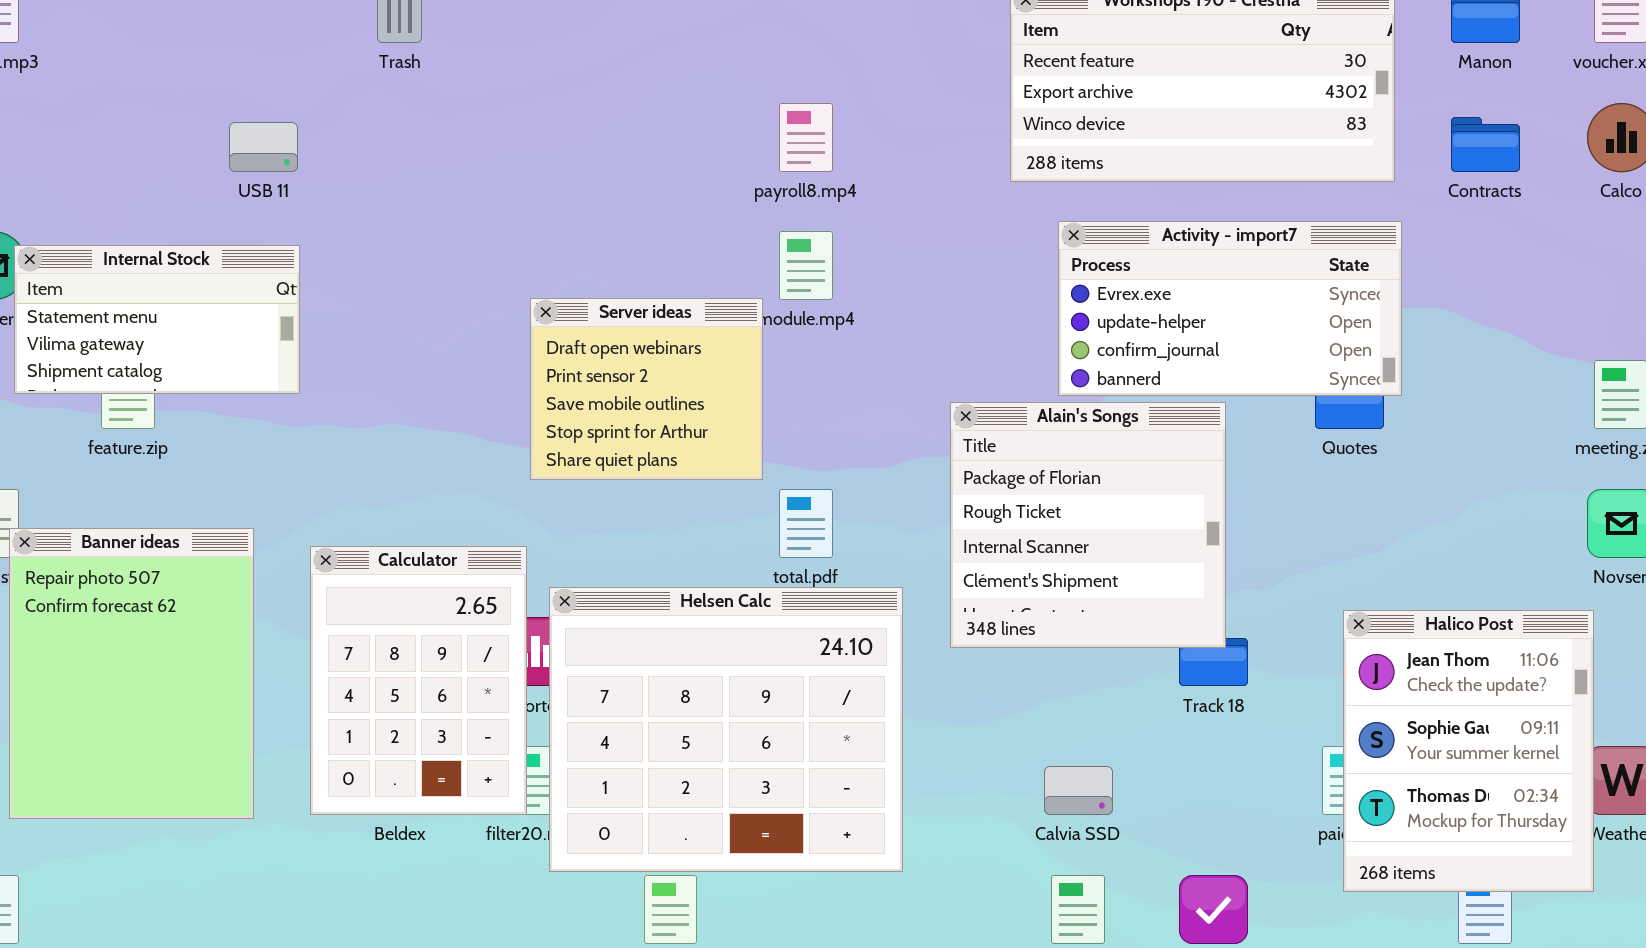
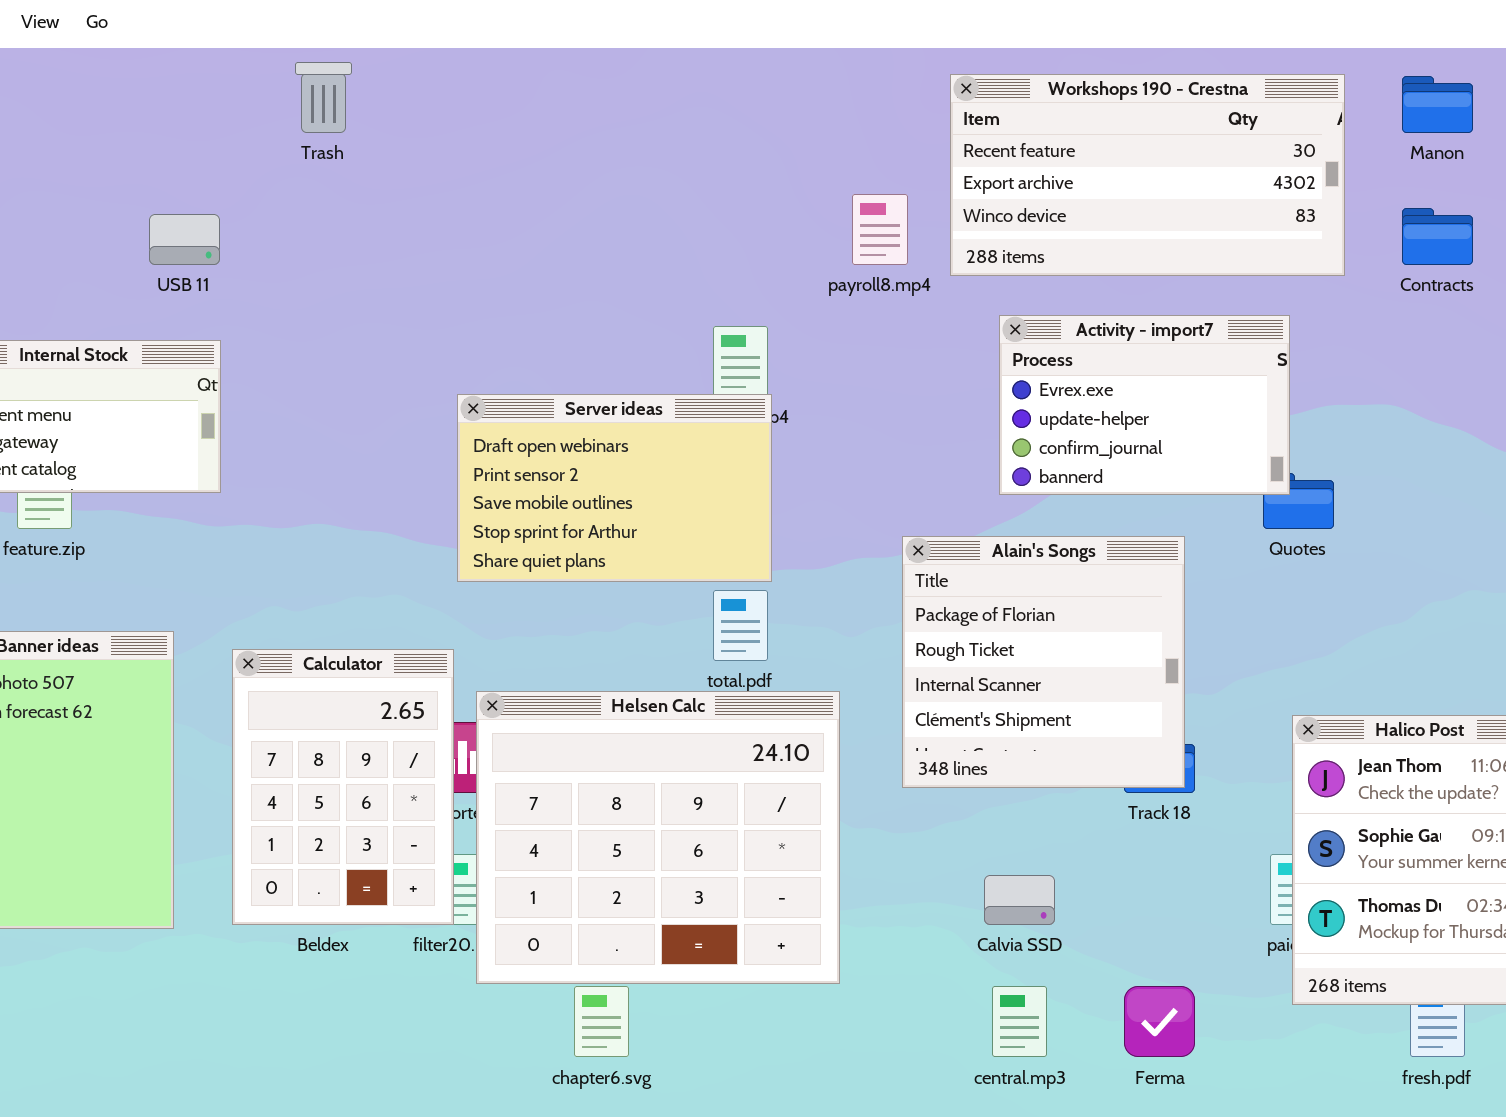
payroll8.mp4: [779,103,833,172] -> [852,194,908,265], moved
Activity - import7: [1058,221,1402,396] -> [999,315,1290,495], resized
Server ideas: [530,298,763,480] -> [457,394,772,582], resized
Alain's Songs: [950,402,1226,648] -> [902,536,1185,788], moved

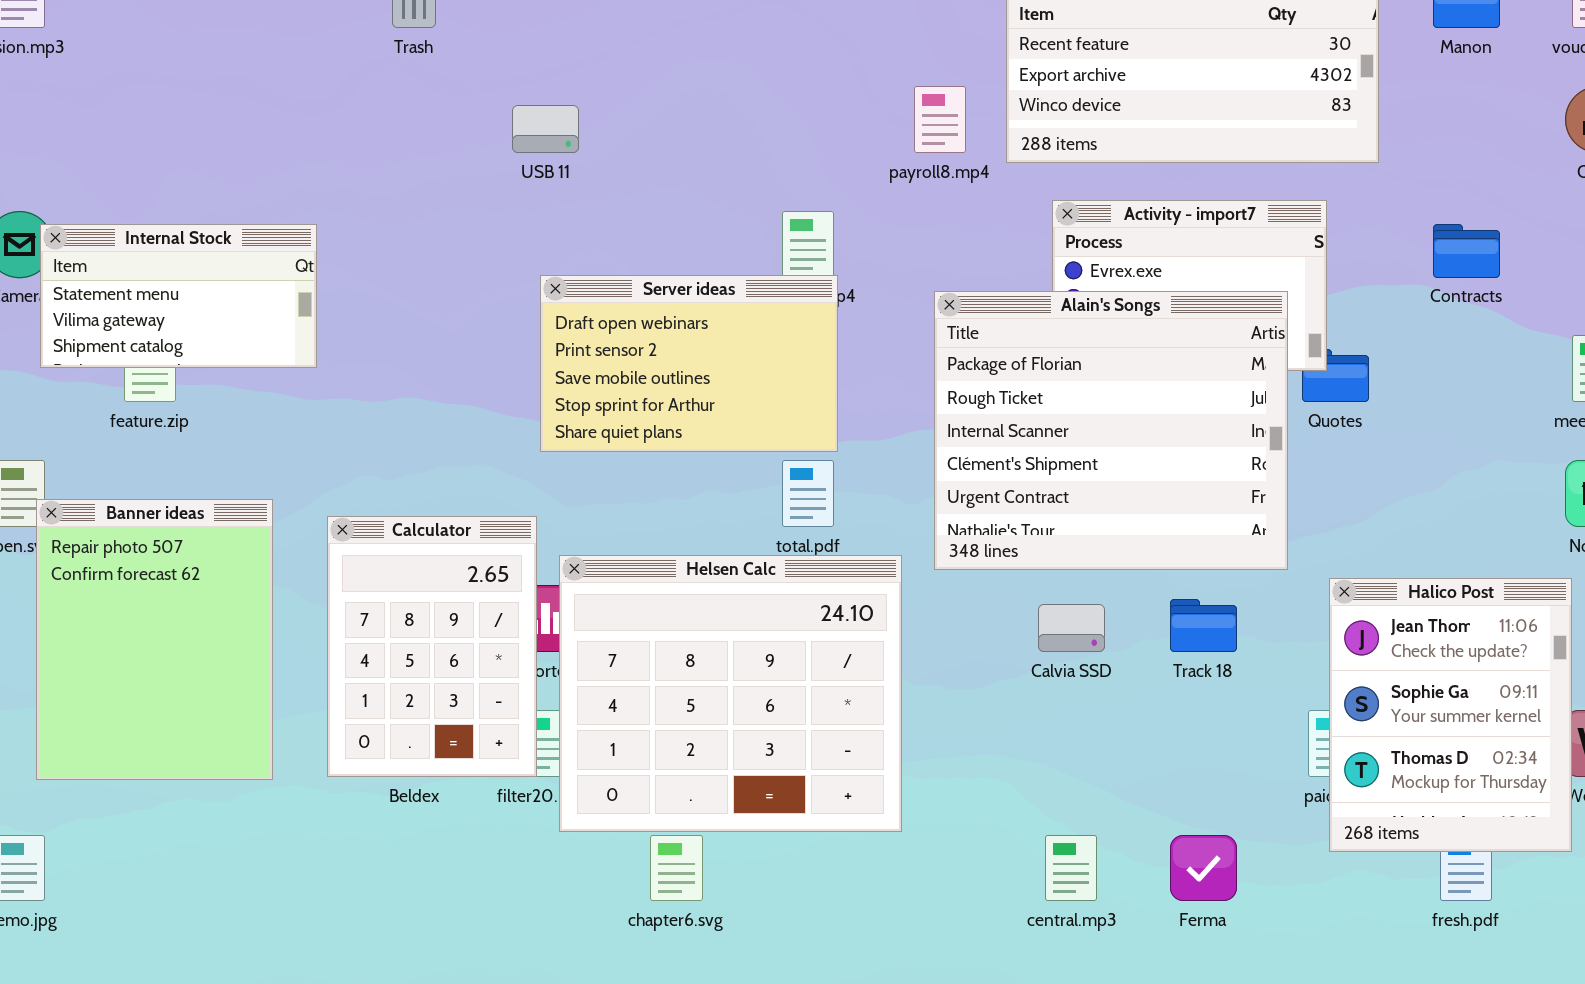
Contracts: [1402,208,1473,265] -> [1433,224,1500,278], moved
USB 11: [149,214,220,265] -> [512,105,579,153], moved
Alain's Songs: [902,536,1185,788] -> [934,291,1288,570], moved, resized
Calvia SSD: [984,875,1055,925] -> [1038,604,1105,652], moved

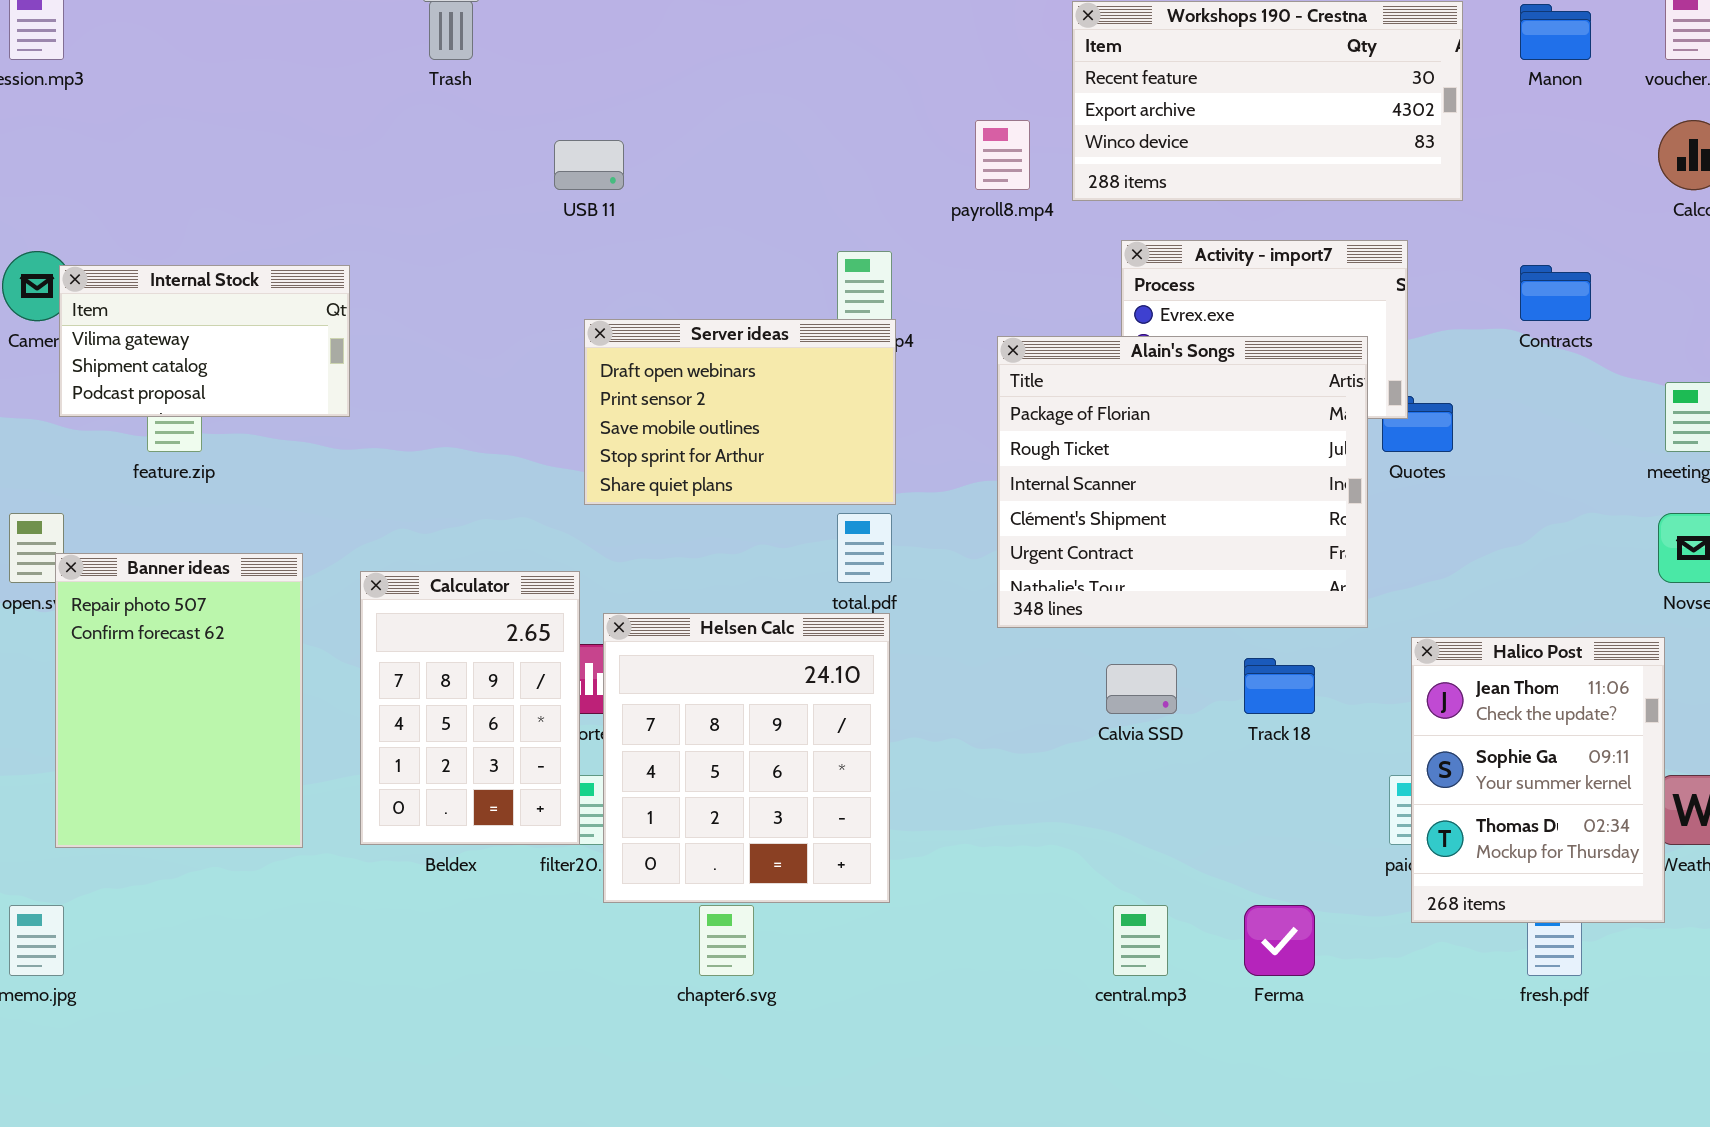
Internal Stock: [40,224,317,368] -> [59,265,350,417], scrolled down 1 row
Helsen Calc: [559,555,902,832] -> [603,613,890,903], resized

